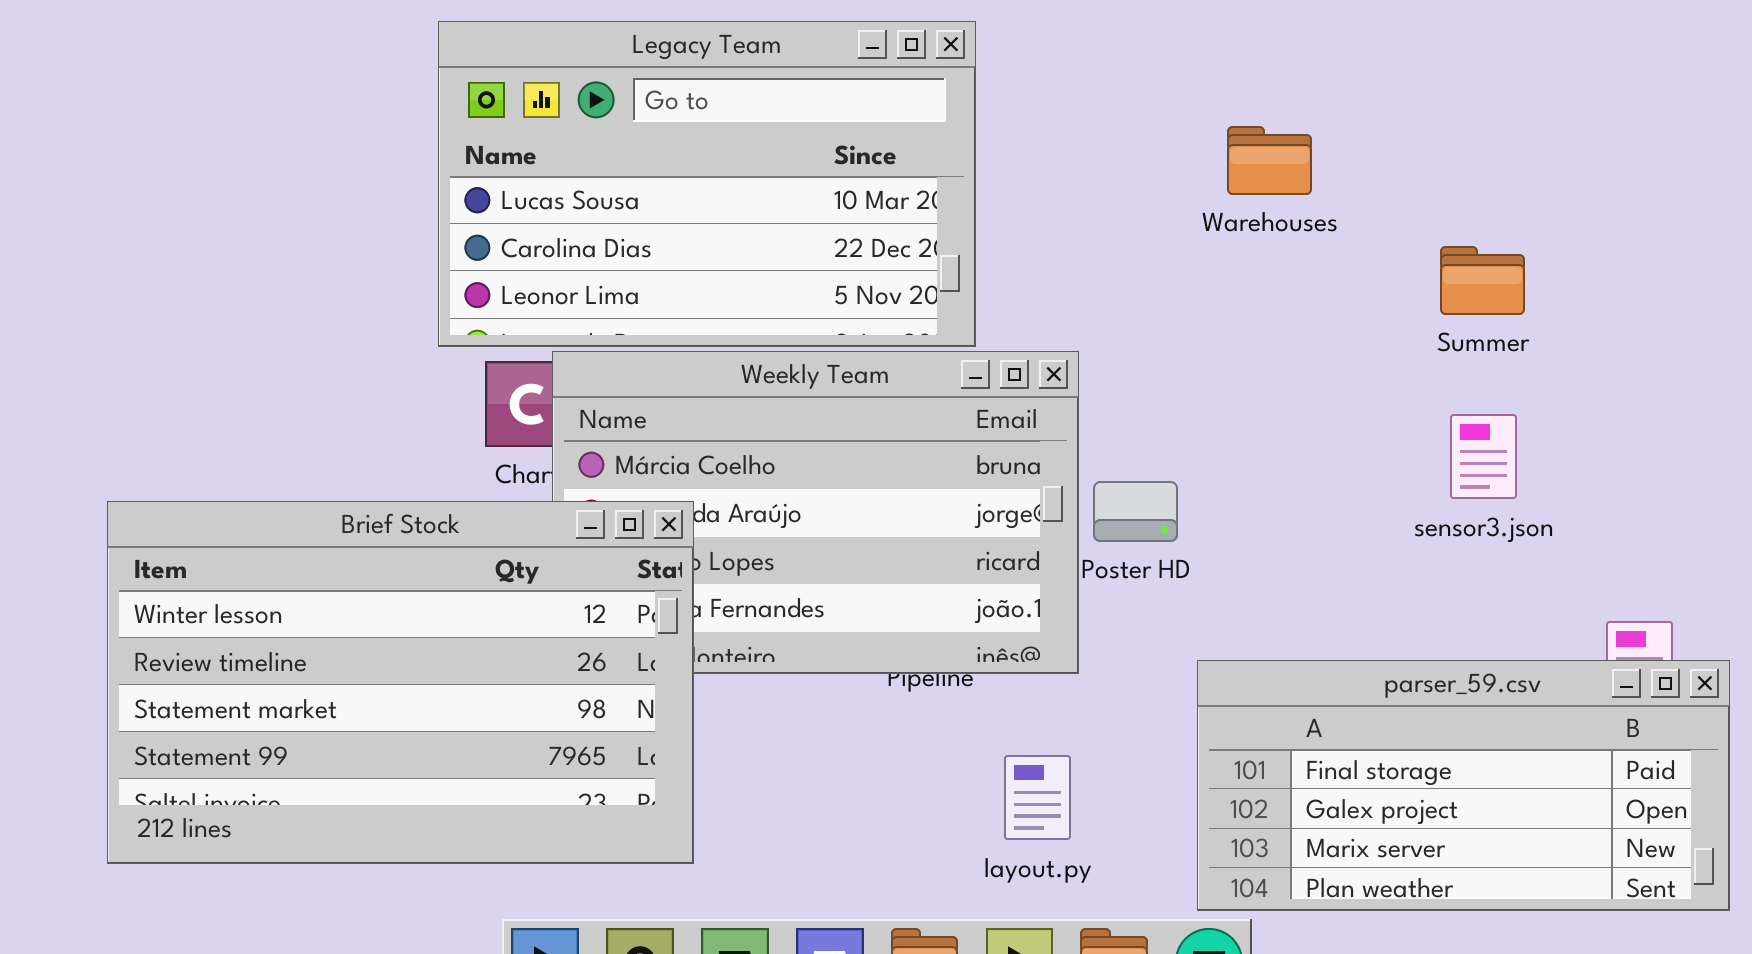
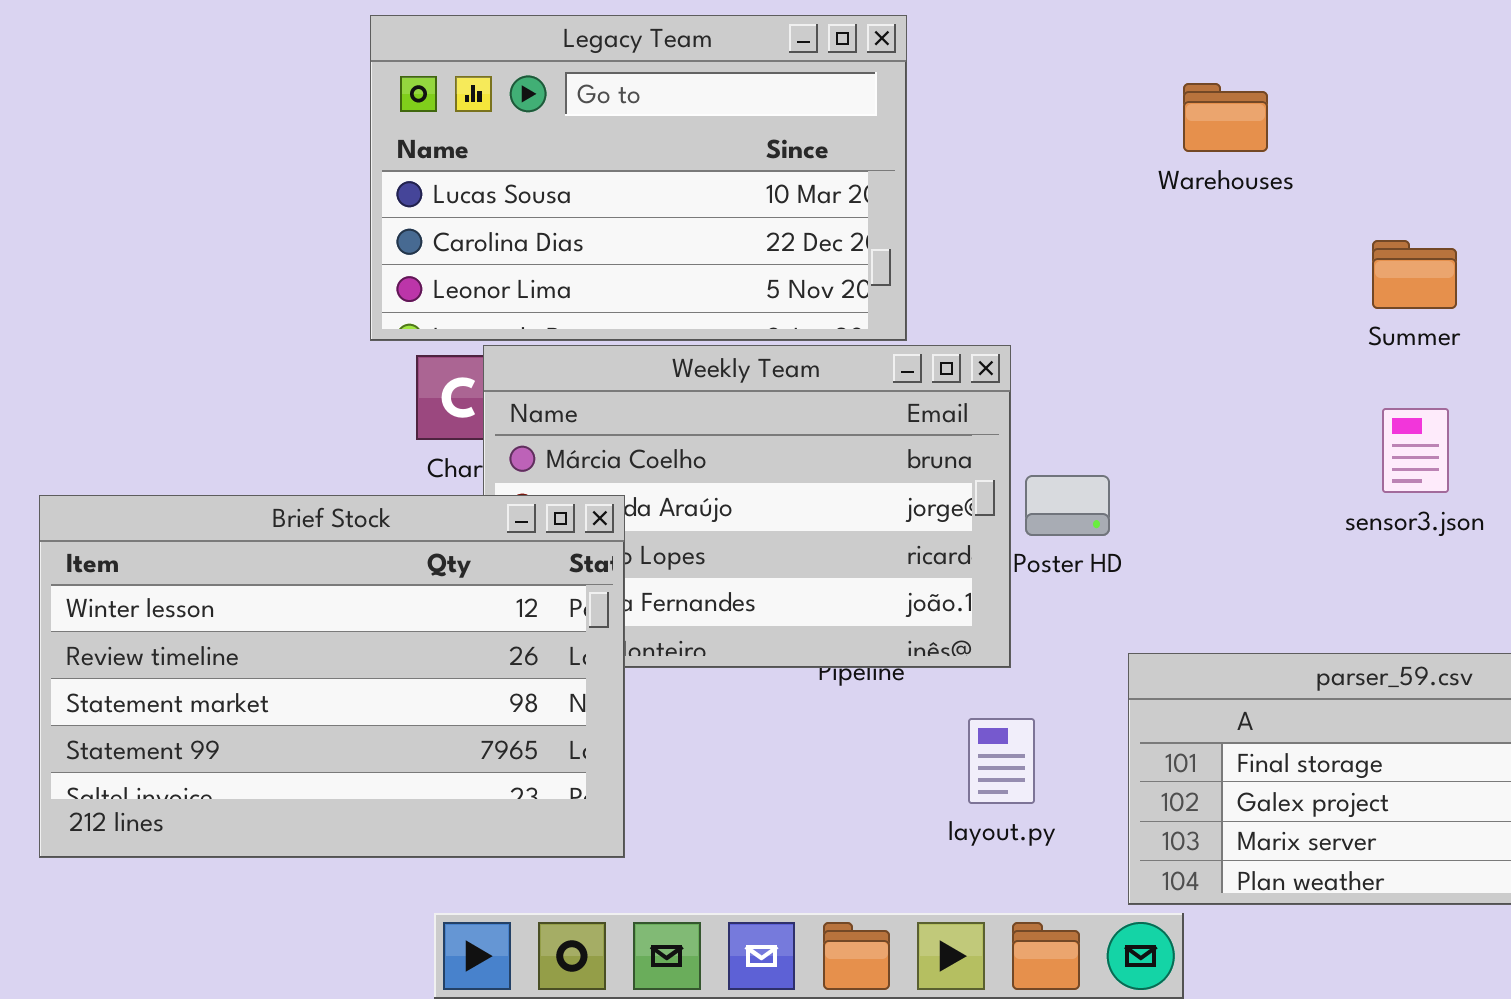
Warehouses: [1227,126,1312,195] -> [1183,83,1268,152], moved
layout.py: [1004,755,1071,840] -> [968,718,1035,804], moved

